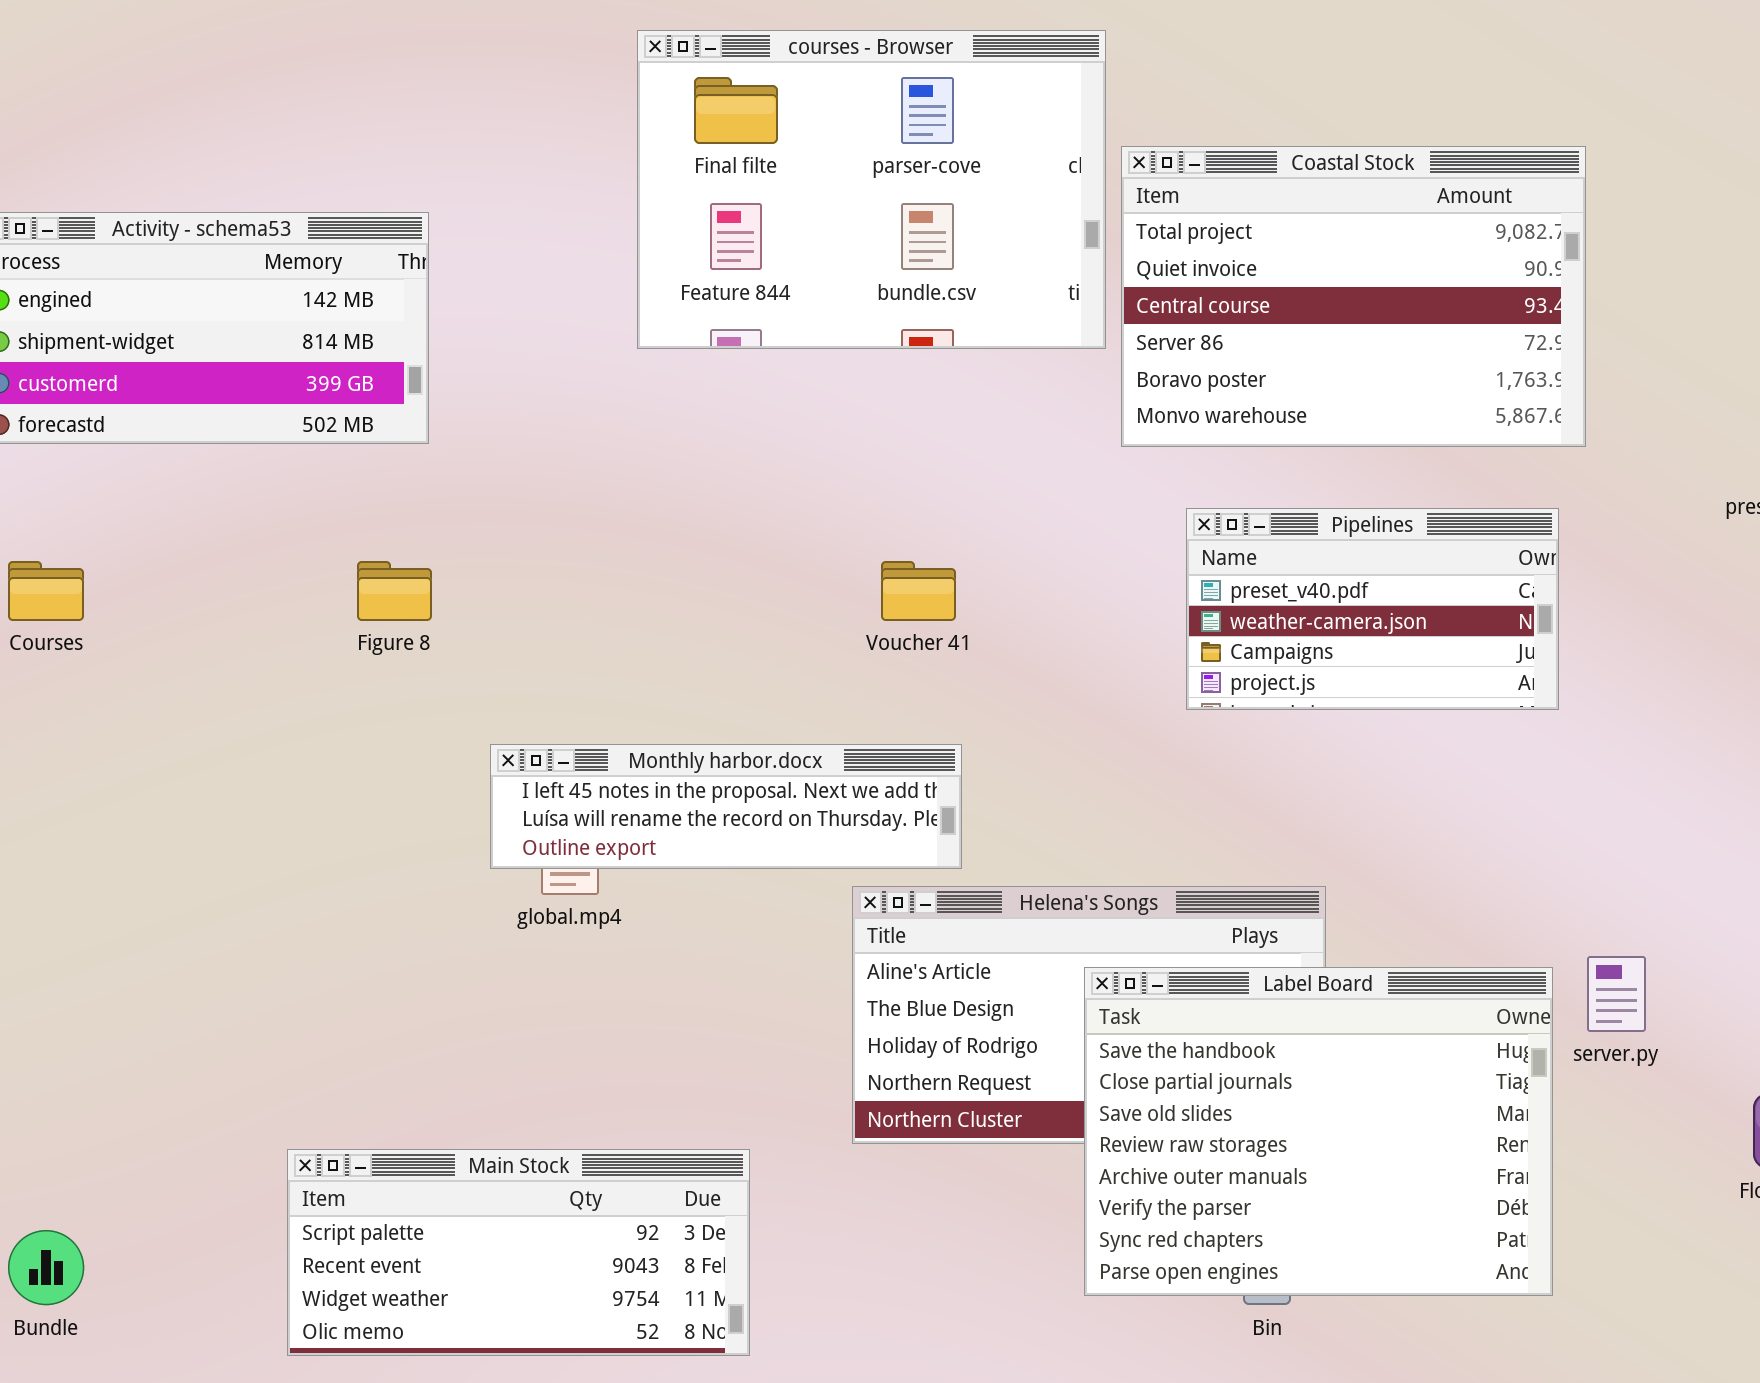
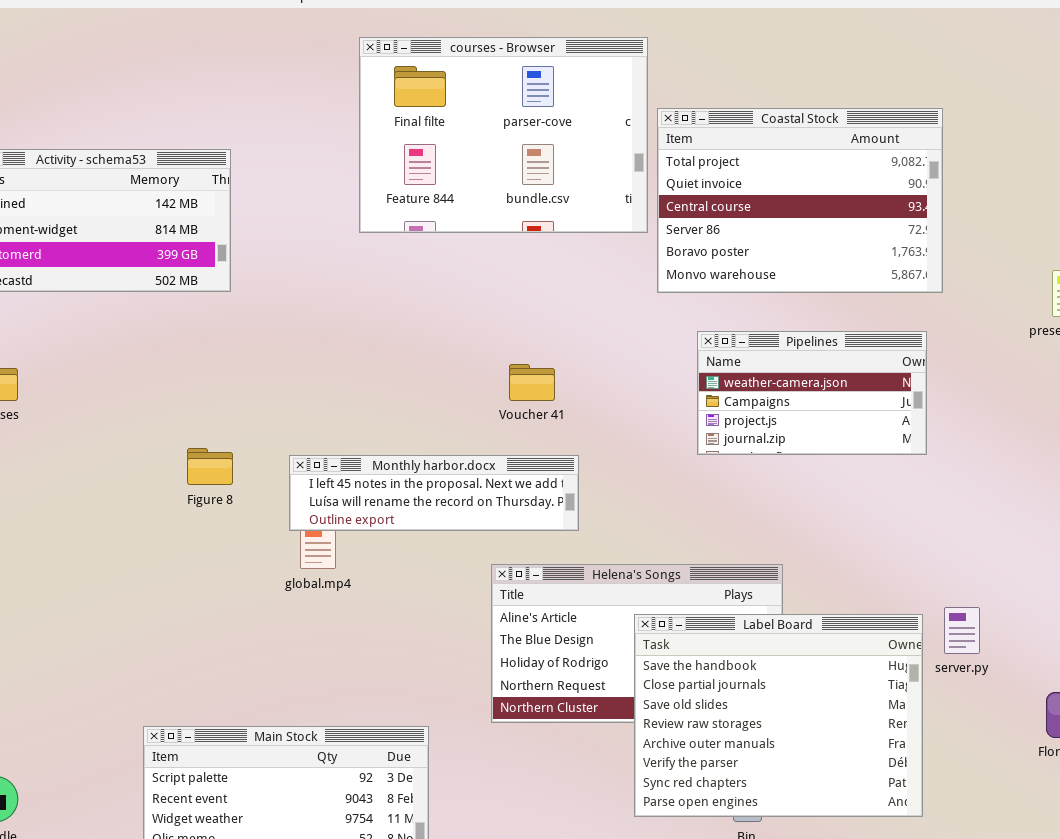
Pipelines: [1186,508,1559,710] -> [697,331,927,455], scrolled down 1 row
Figure 8: [357,561,432,621] -> [187,448,233,485], moved
Monthly harbor.docx: [490,744,962,869] -> [289,455,579,531], moved

